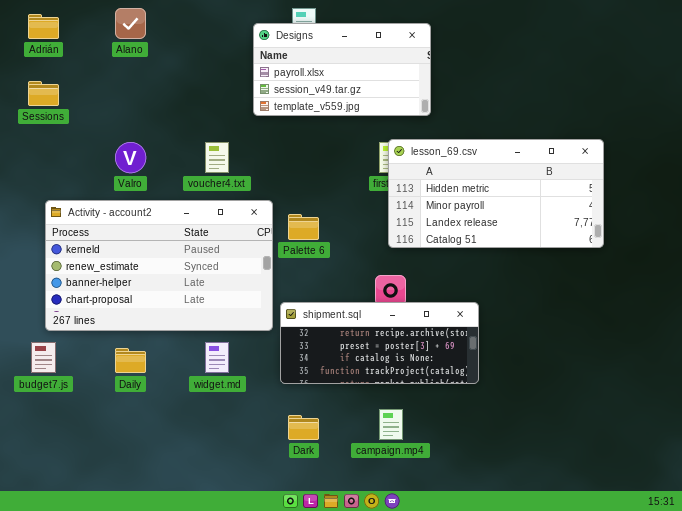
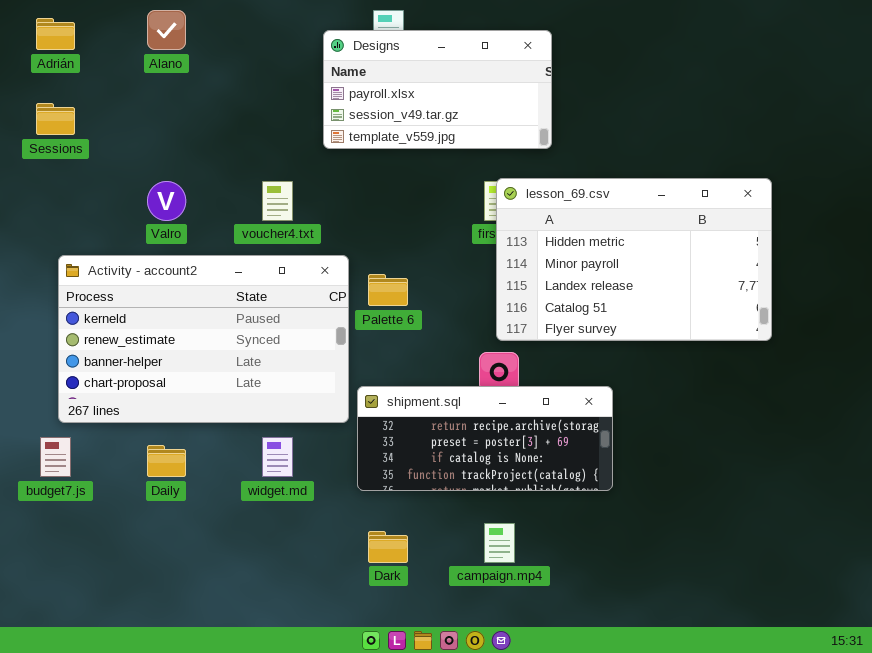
lesson_69.csv: [388,139,604,248] -> [496,178,772,341], resized

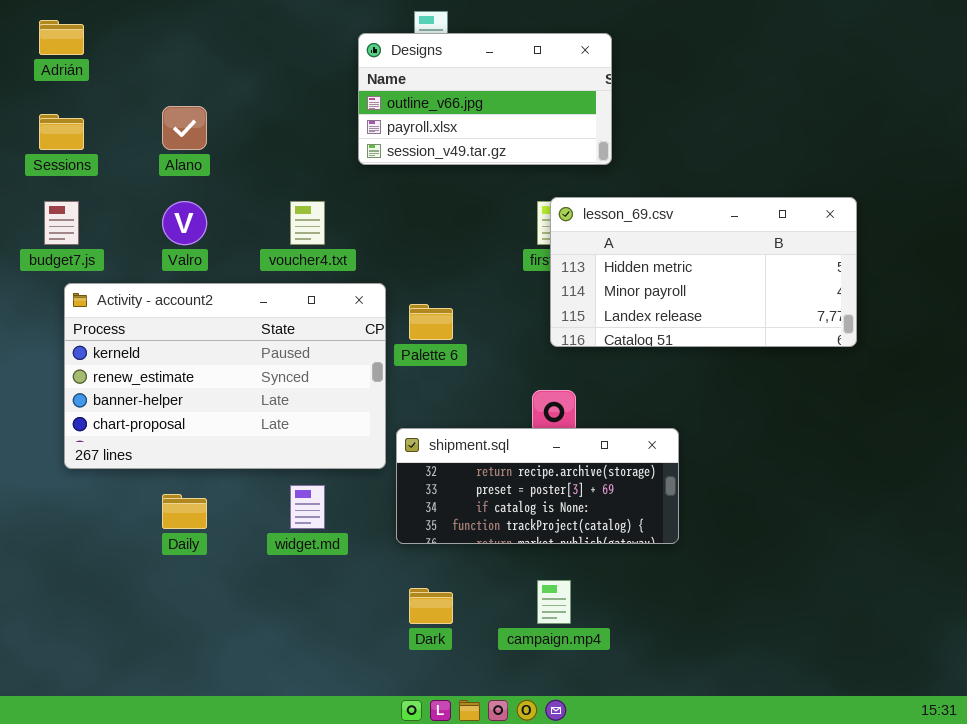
Alano: [147,10,186,50] -> [162,106,207,150], moved
Designs: [323,30,552,149] -> [358,33,612,165], scrolled up 1 row
lesson_69.csv: [496,178,772,341] -> [550,197,857,347], resized
budget7.js: [40,437,71,477] -> [44,201,79,245], moved

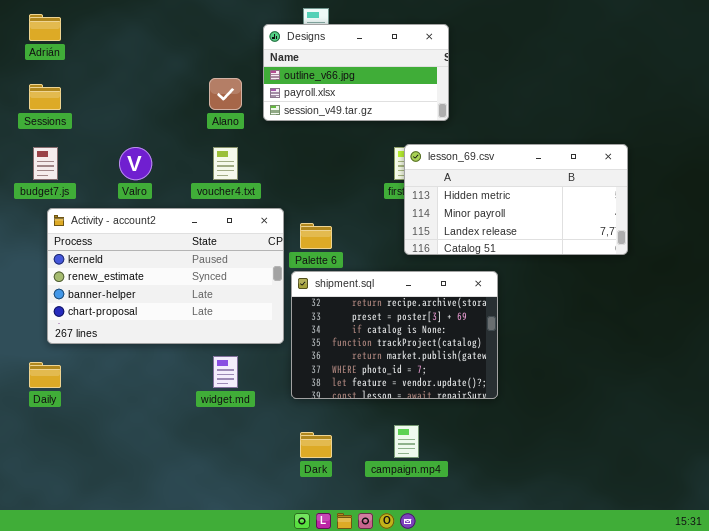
Alano: [162,106,207,150] -> [209,78,242,110], moved
shipment.sql: [396,428,679,544] -> [291,271,498,399], resized
Daily: [162,494,207,529] -> [29,362,61,388], moved

